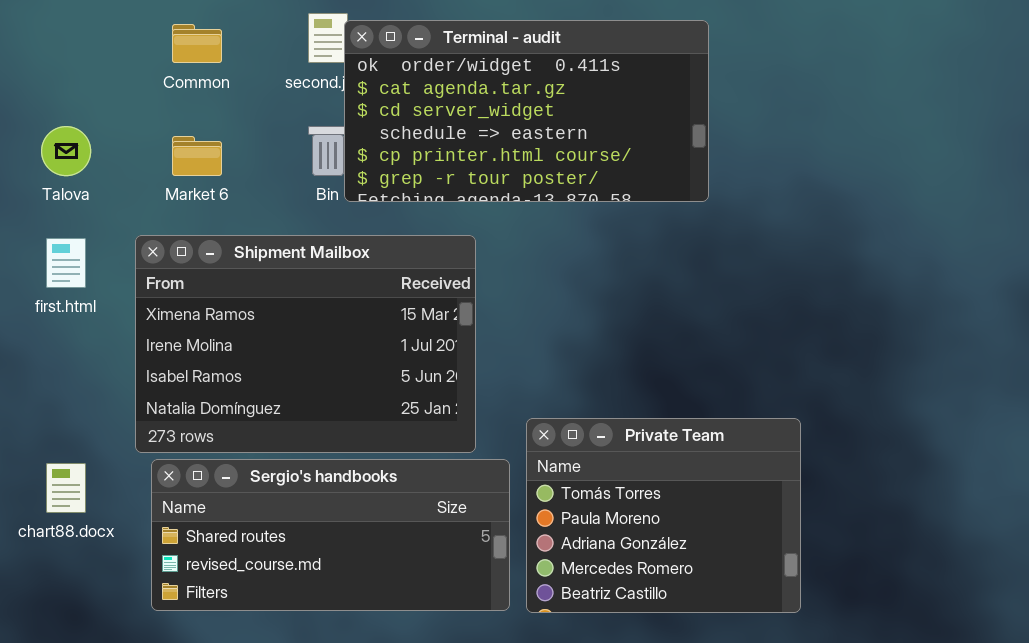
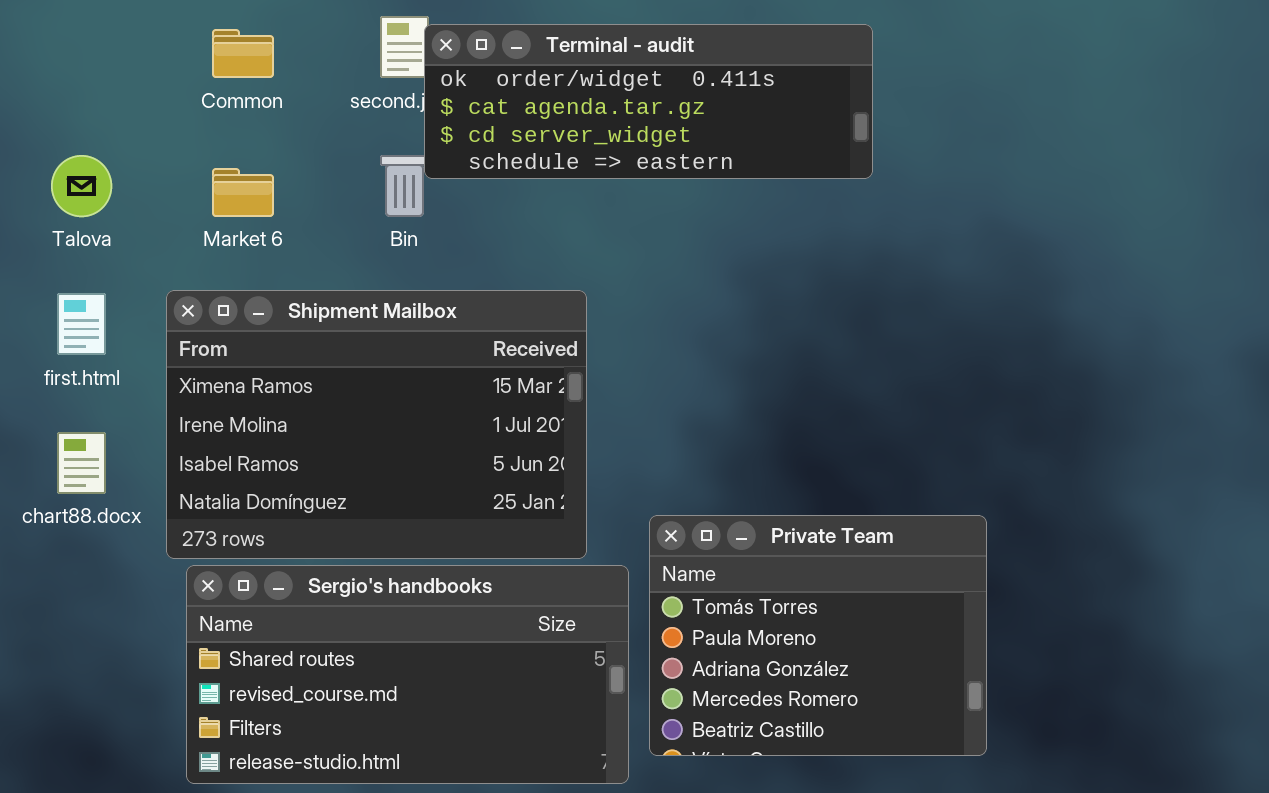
Terminal - audit: [344,20,709,202] -> [424,24,873,179], resized
Sergio's handbooks: [151,459,510,611] -> [186,565,629,784], resized
chart88.docx: [46,463,86,513] -> [57,432,106,494], moved

